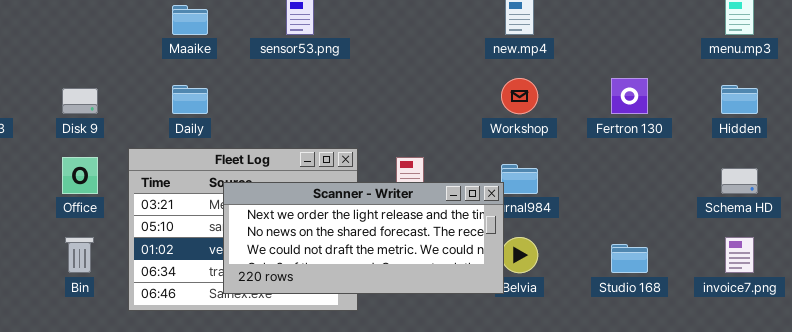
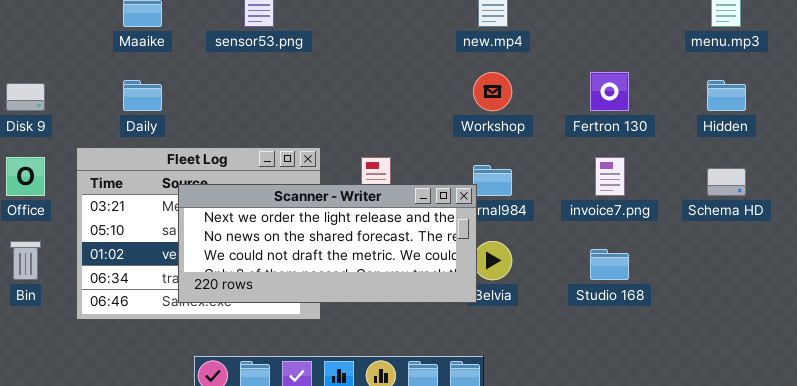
invoice7.png: [725,237,754,273] -> [595,157,625,196], moved

